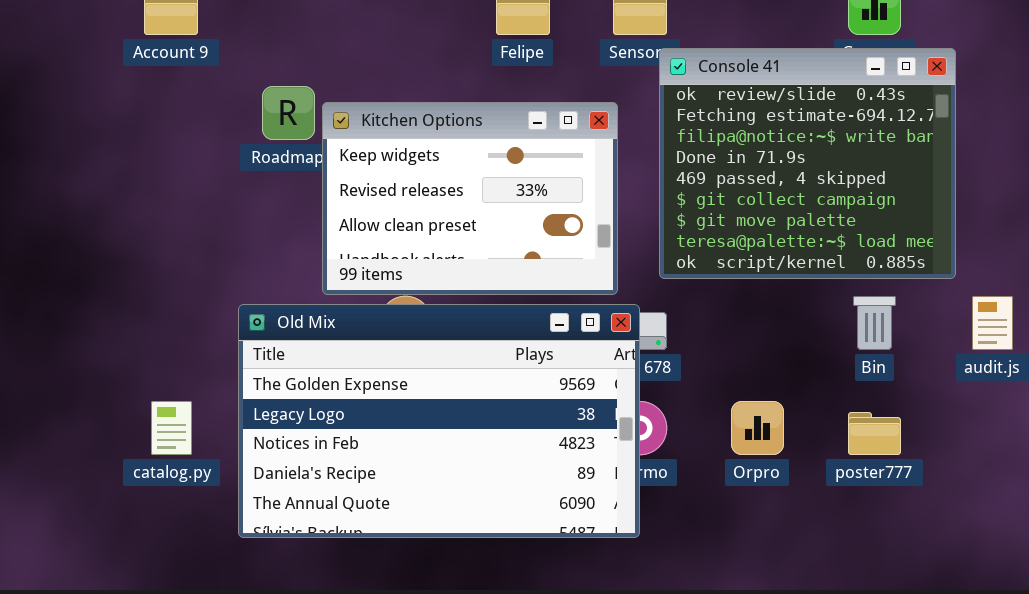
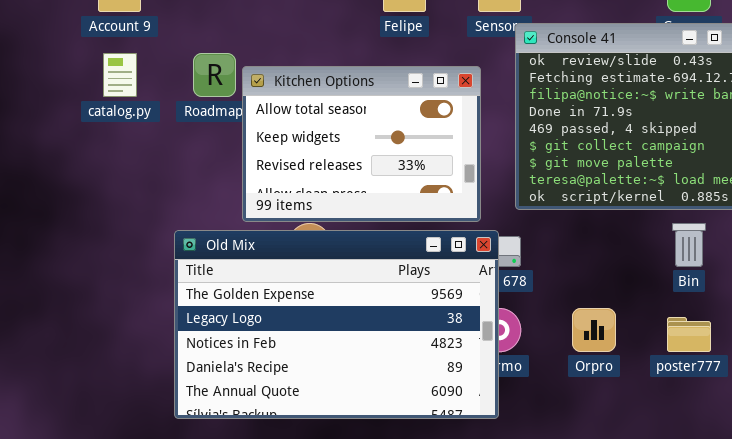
Kitchen Options: [322,102,618,295] -> [242,66,481,222], scrolled up 1 row
catalog.py: [151,401,192,455] -> [103,53,137,97], moved

